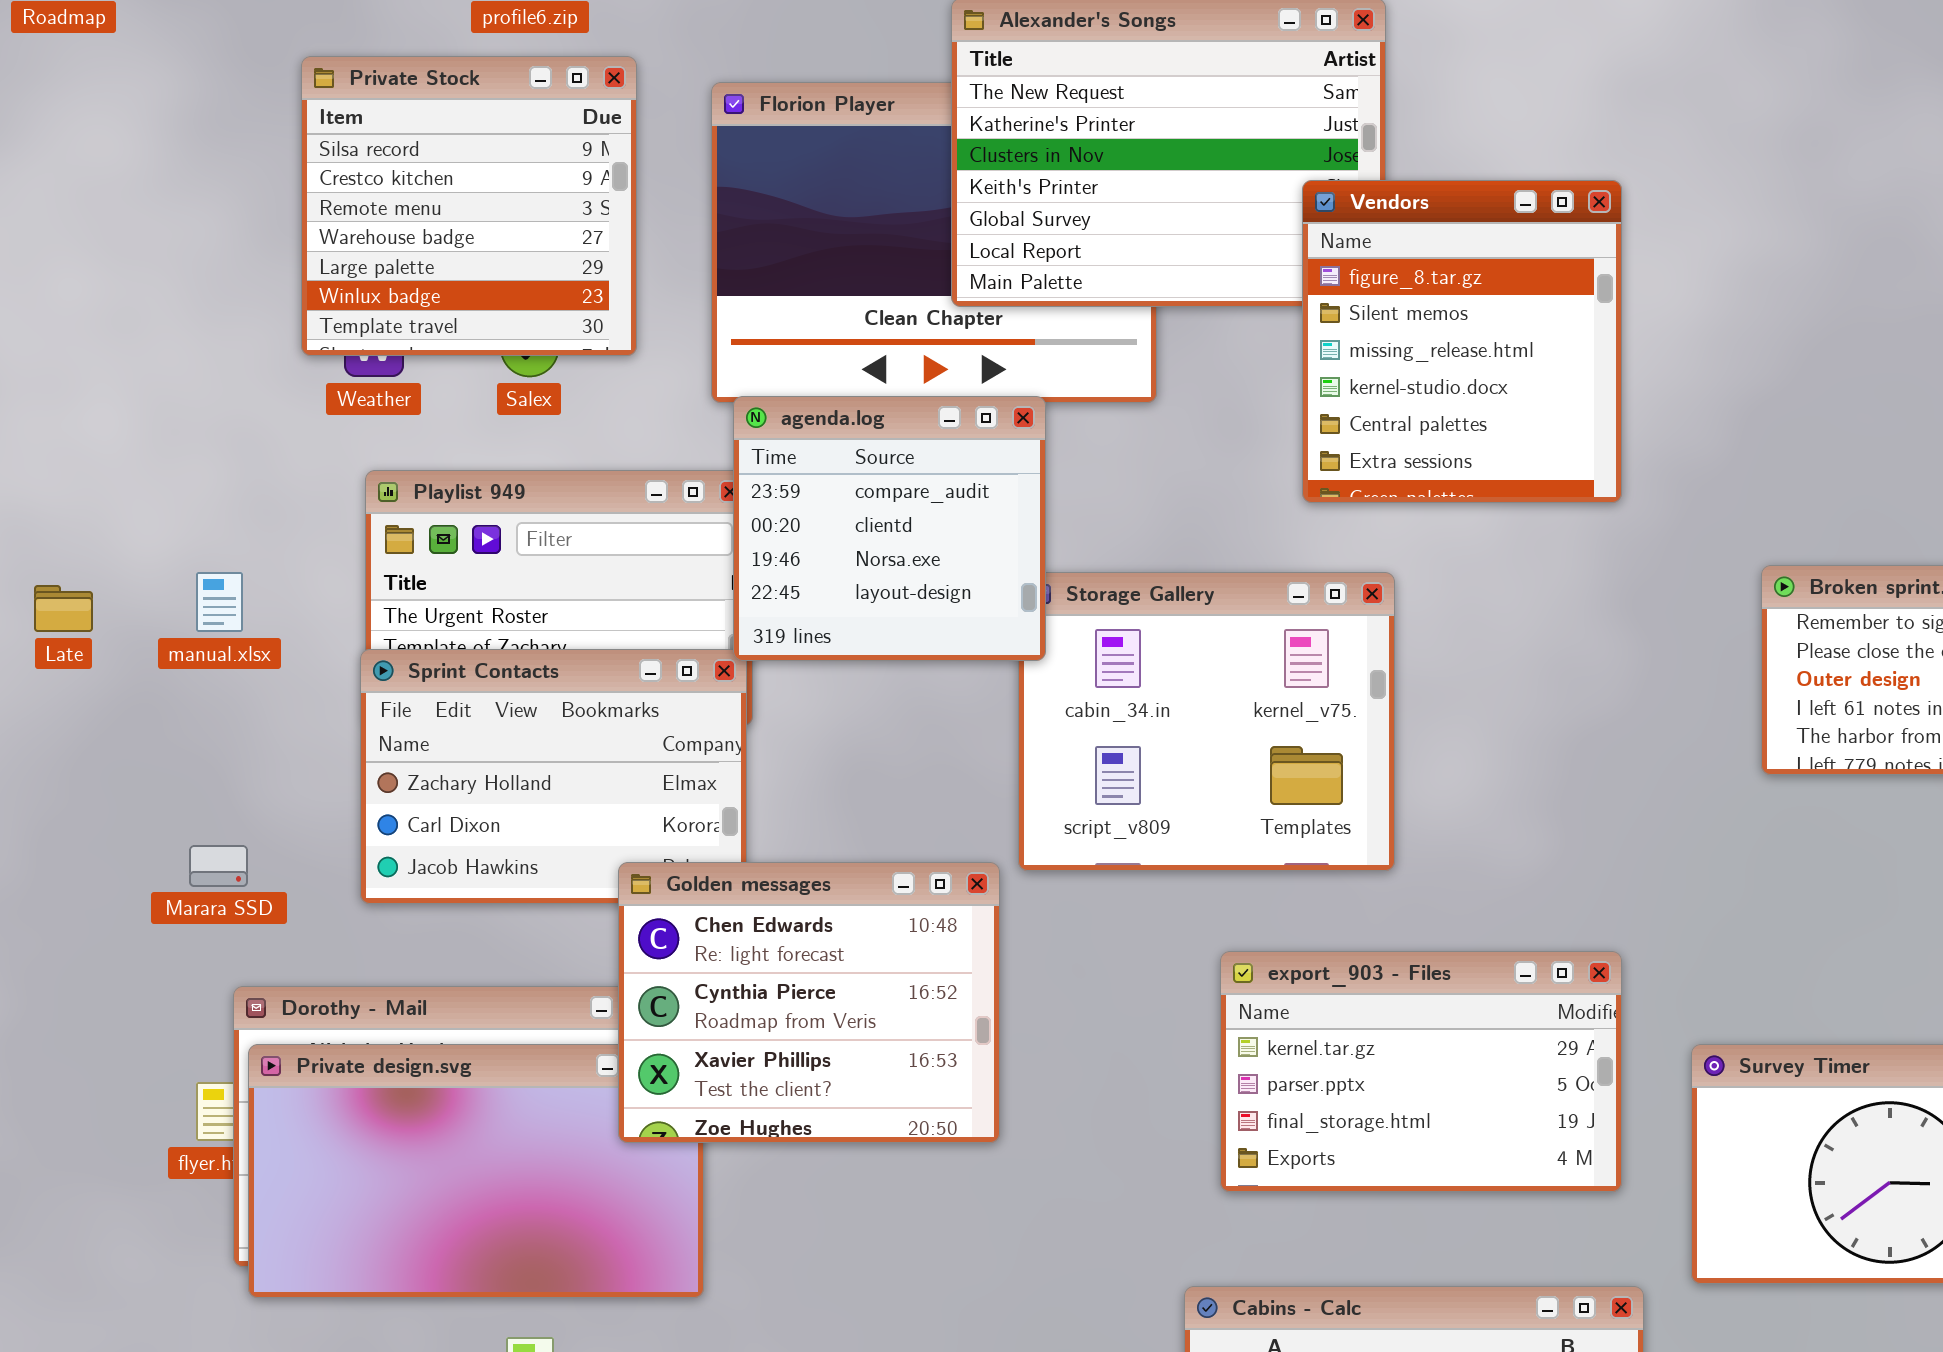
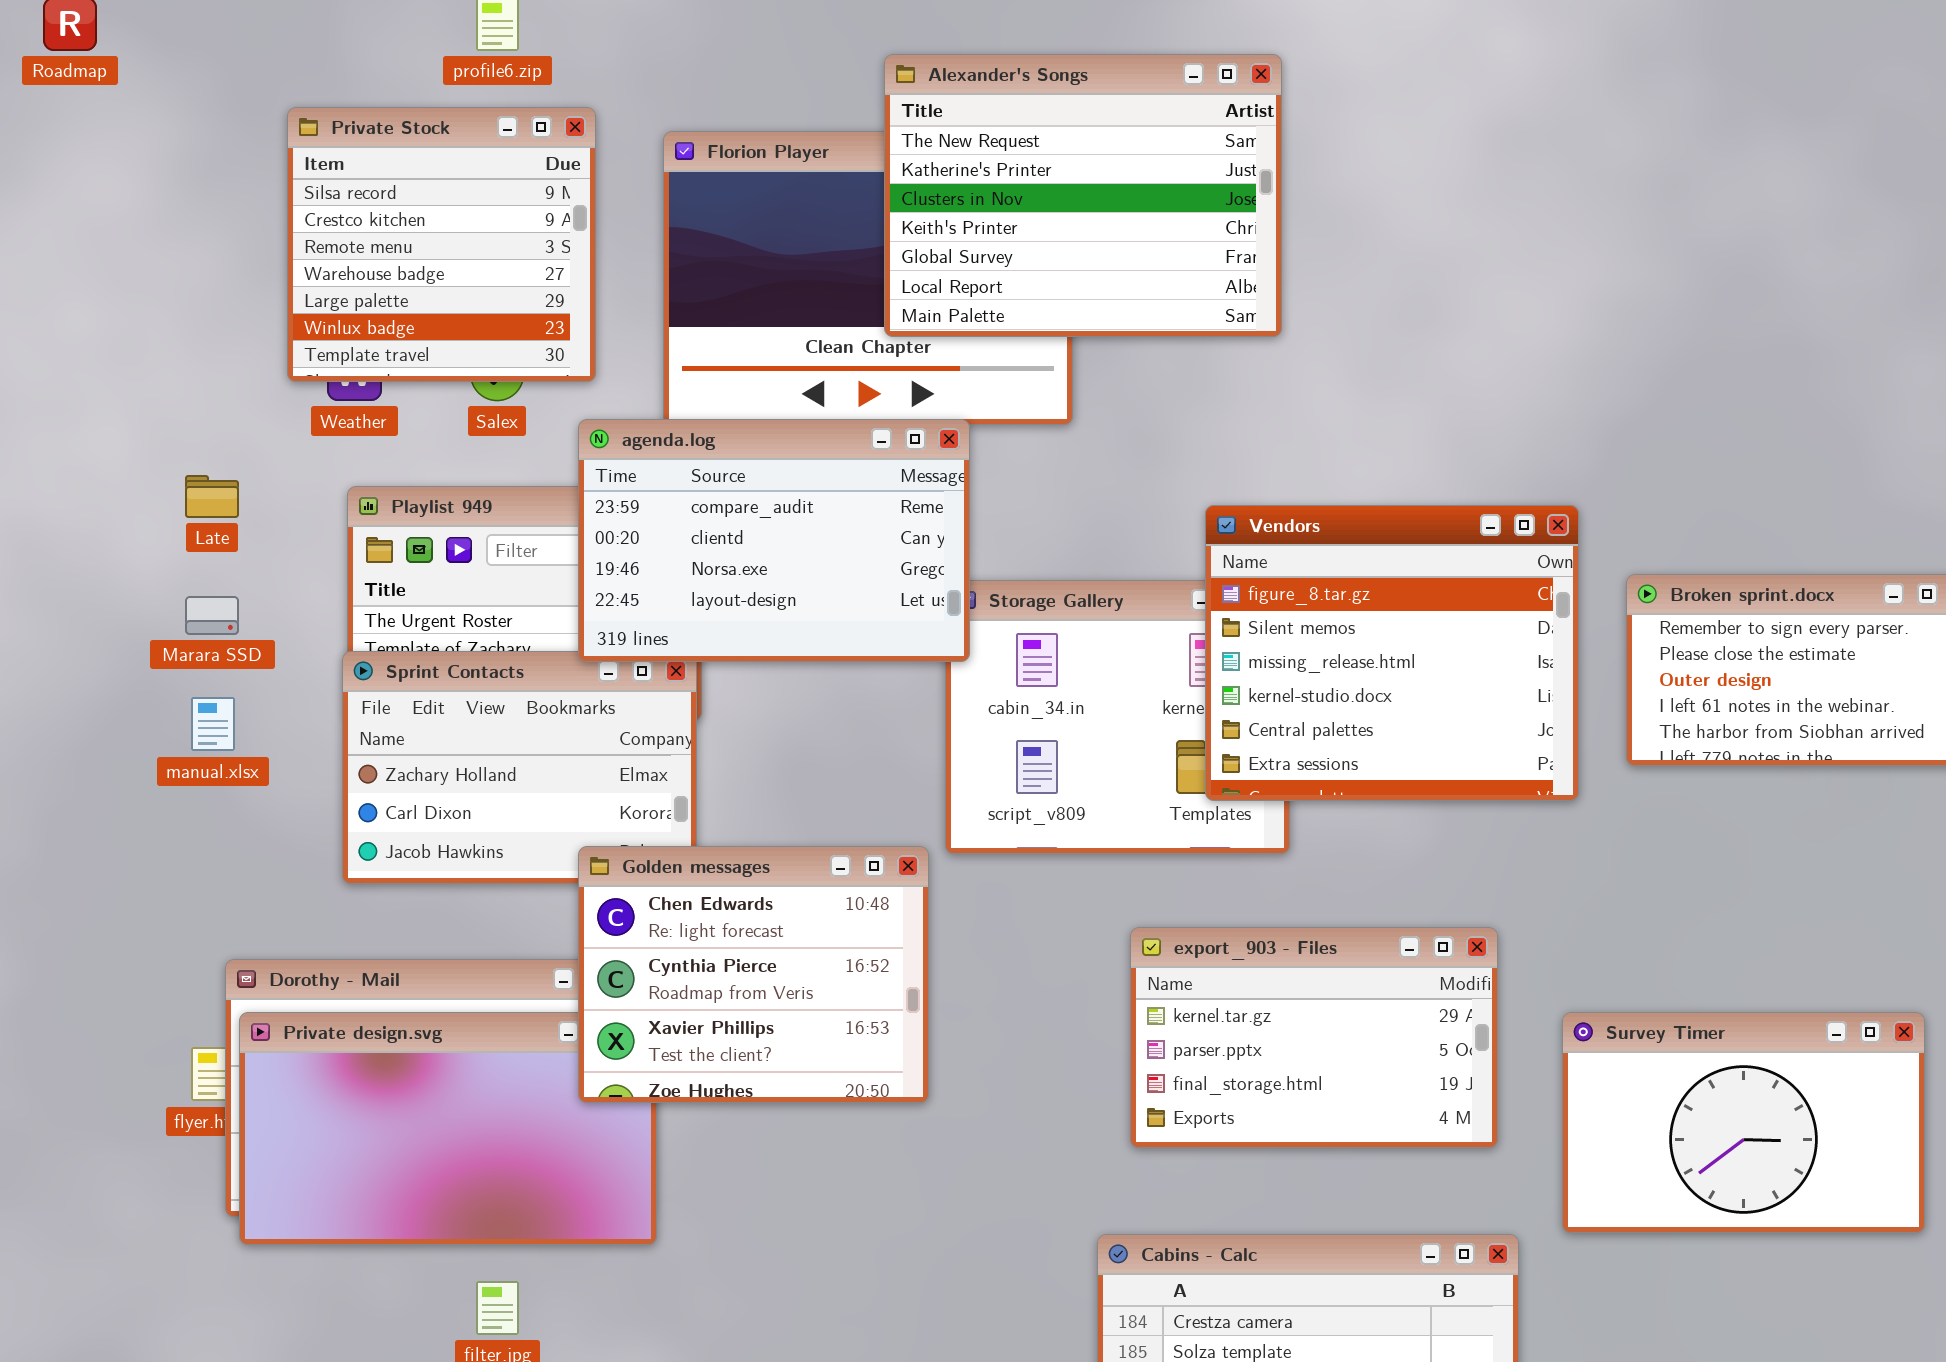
Vendors: [1302,180,1622,503] -> [1205,505,1579,801], moved, resized
agenda.log: [733,396,1046,661] -> [578,419,970,662], resized
manual.xlsx: [196,572,243,632] -> [191,697,235,751], moved
Late: [34,585,93,632] -> [185,475,239,518], moved
Marara SSD: [189,845,248,887] -> [185,596,239,635], moved

